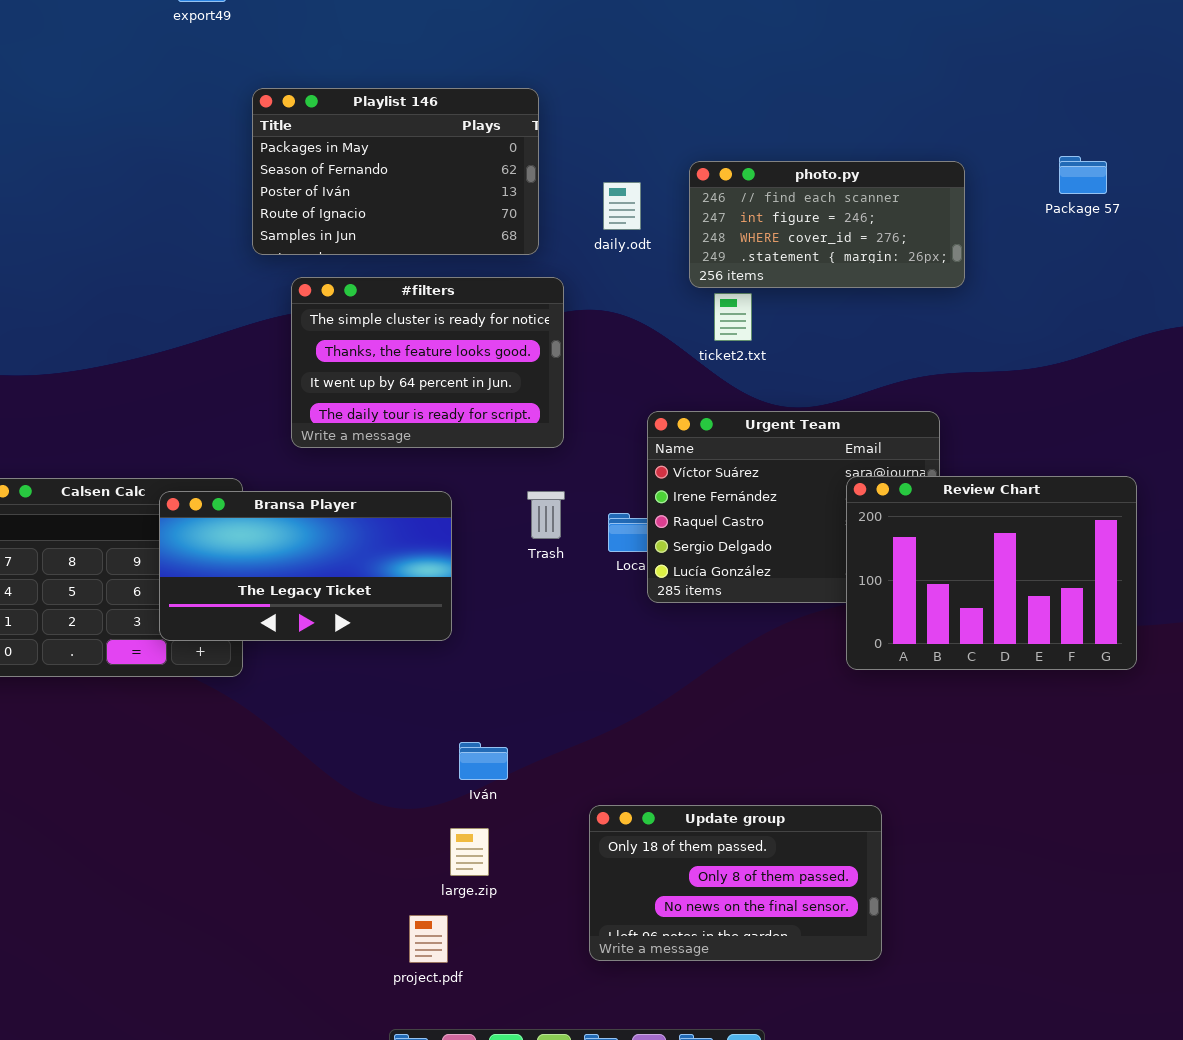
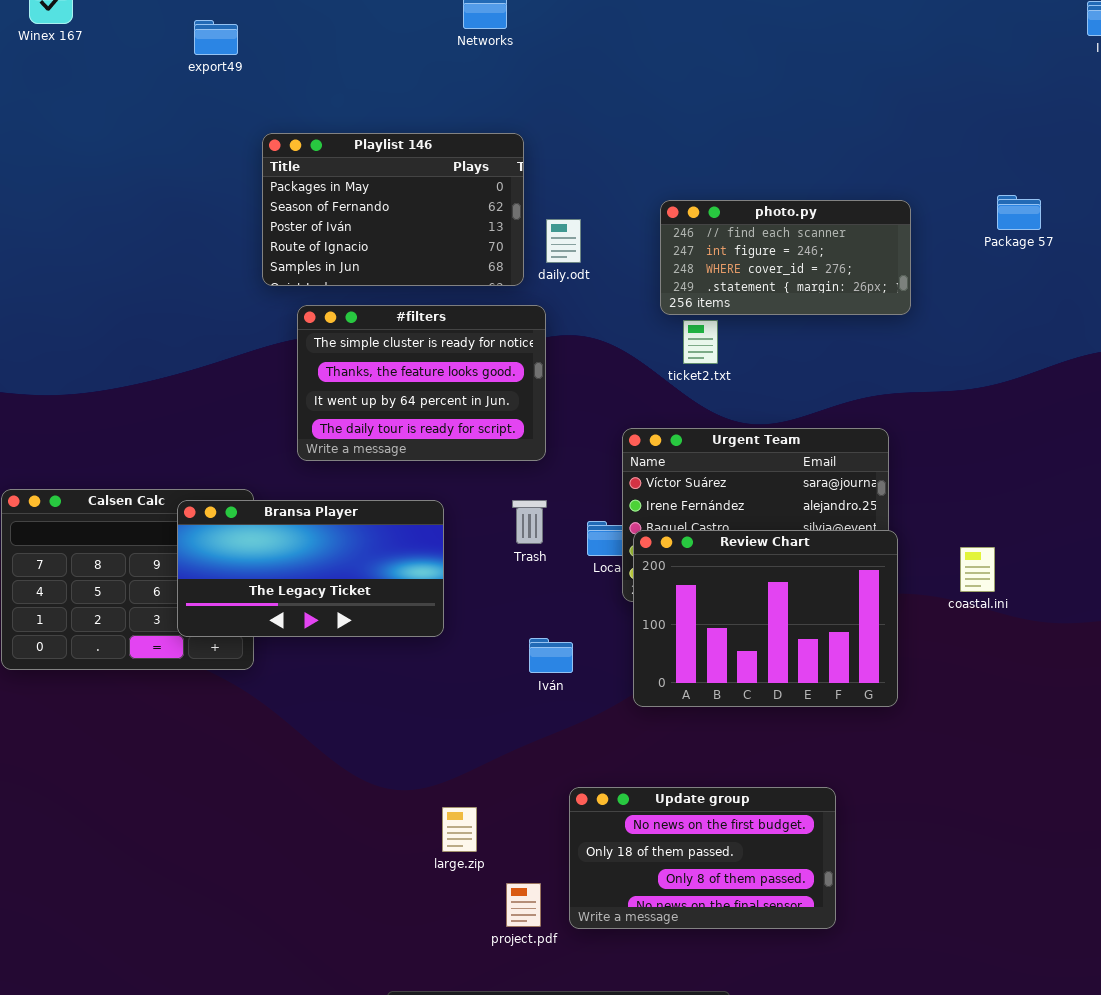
daily.odt: [603,182,641,230] -> [546,219,581,263], moved
Review Chart: [846,476,1137,670] -> [633,530,898,707], moved
Iván: [459,742,508,780] -> [529,638,573,673], moved
Update group: [589,805,882,961] -> [569,787,836,929], scrolled up 1 row
project.pdf: [409,915,448,963] -> [506,883,541,927], moved

